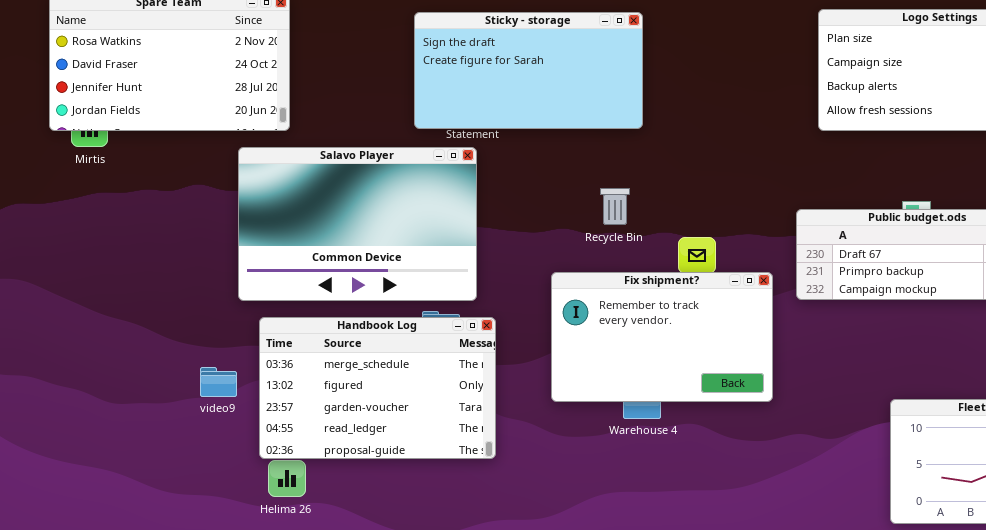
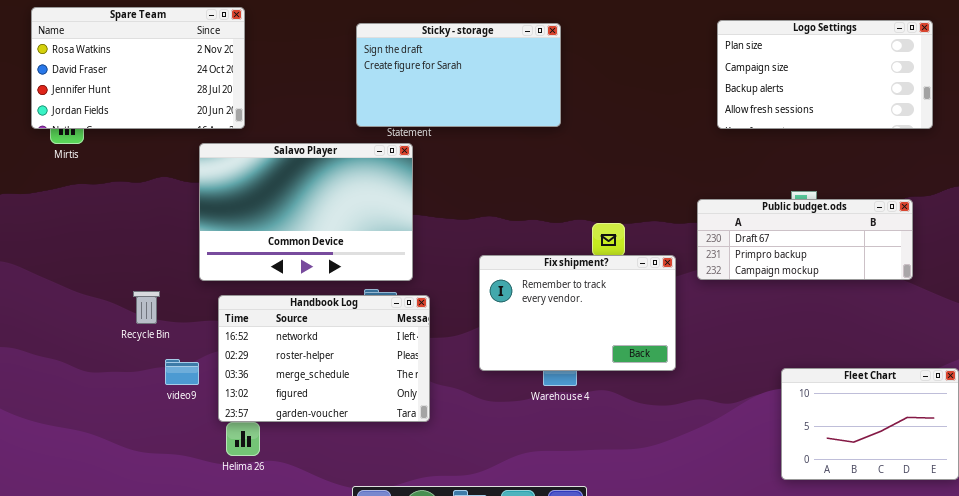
Recycle Bin: [600,188,630,225] -> [133,291,160,324], moved
Handbook Log: [259,317,496,459] -> [218,295,430,422], scrolled up 2 rows
video9: [200,367,237,397] -> [165,359,199,385], moved

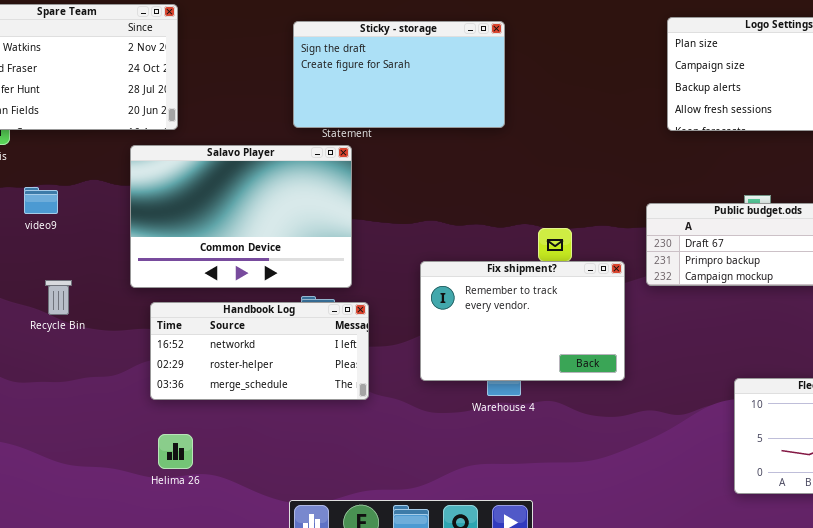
Recycle Bin: [133,291,160,324] -> [45,280,72,315], moved
Handbook Log: [218,295,430,422] -> [150,302,369,400], resized
video9: [165,359,199,385] -> [24,187,58,214], moved

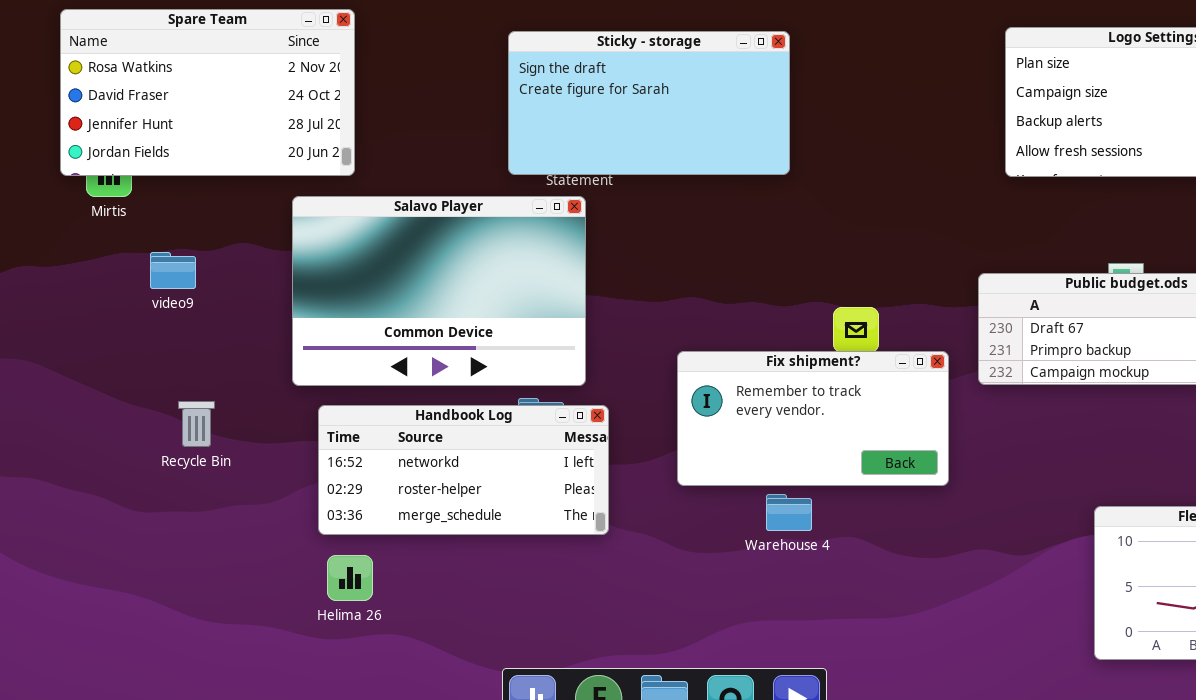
Fix shipment?: [420,261,625,381] -> [677,351,949,486], resized
Recycle Bin: [45,280,72,315] -> [178,401,215,447], moved
Helima 26: [158,434,193,469] -> [327,555,373,601], moved

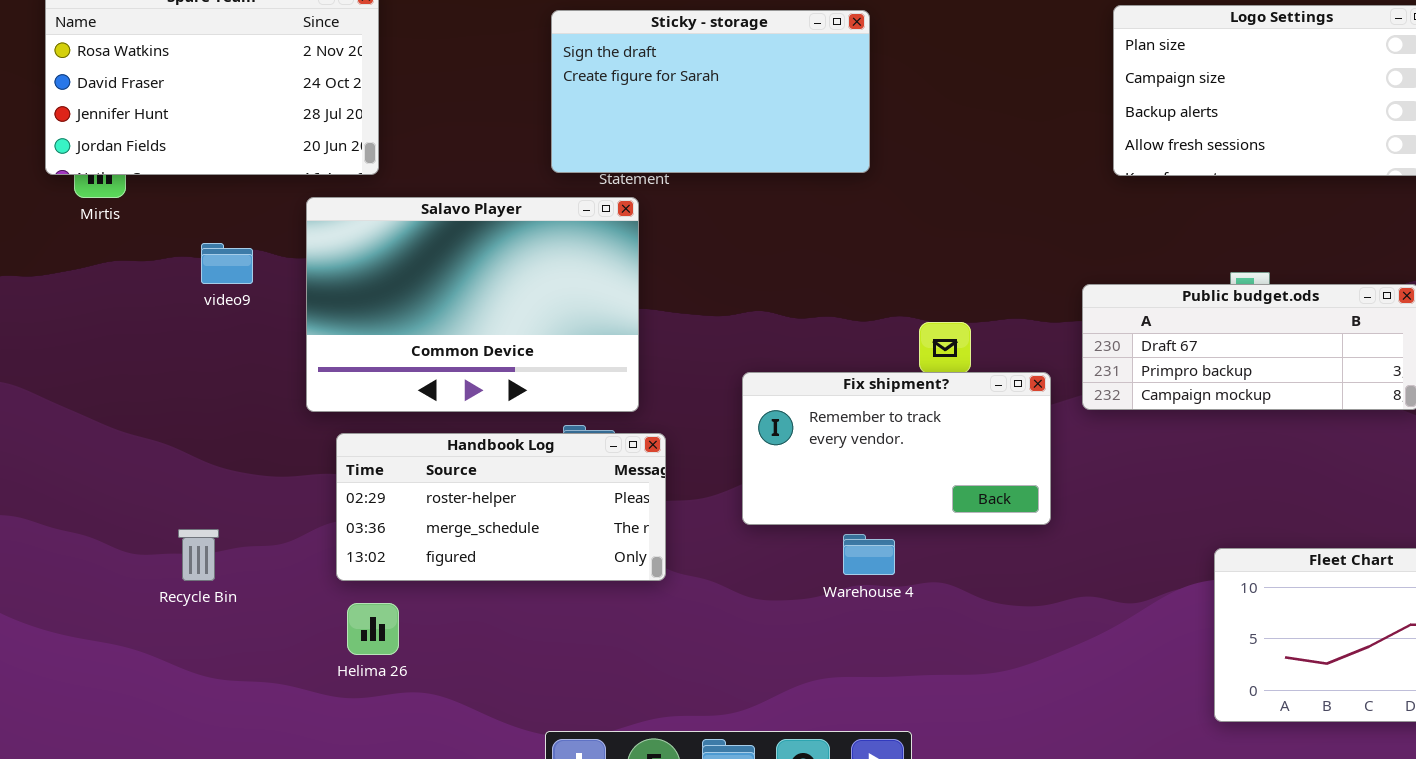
video9: [150,252,196,289] -> [201,243,253,284], moved
Recycle Bin: [178,401,215,447] -> [178,529,219,581], moved
Handbook Log: [318,405,609,535] -> [336,433,666,581], scrolled down 1 row

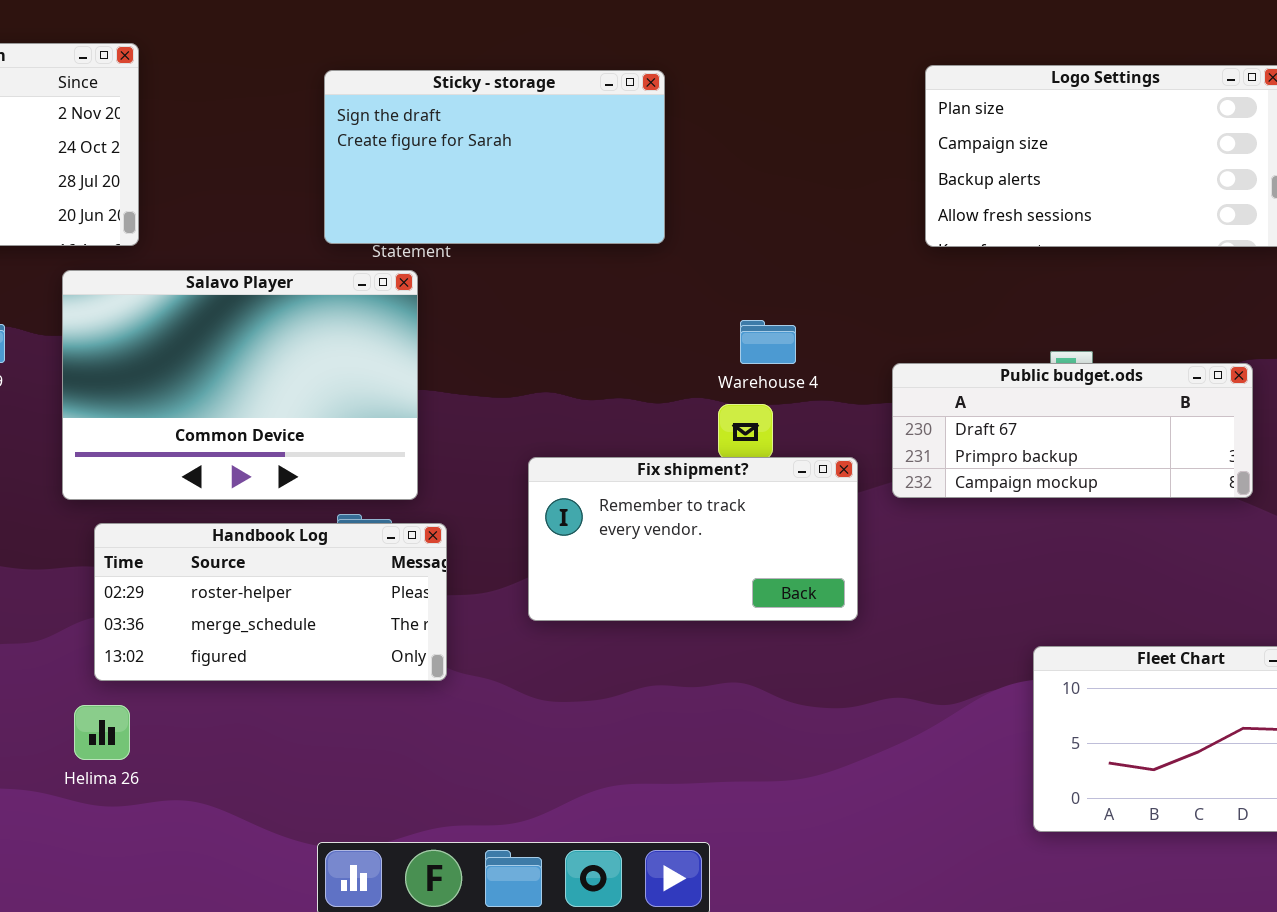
Warehouse 4: [843,534,895,575] -> [740,320,796,364], moved
Helima 26: [347,603,399,655] -> [74,705,130,760], moved

